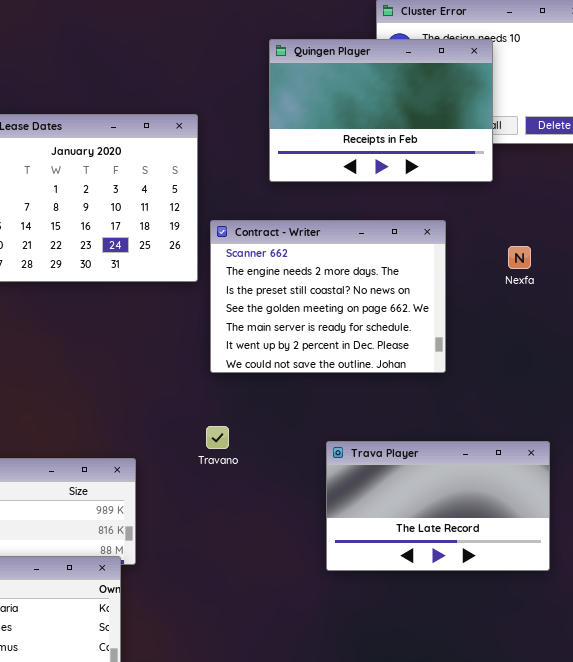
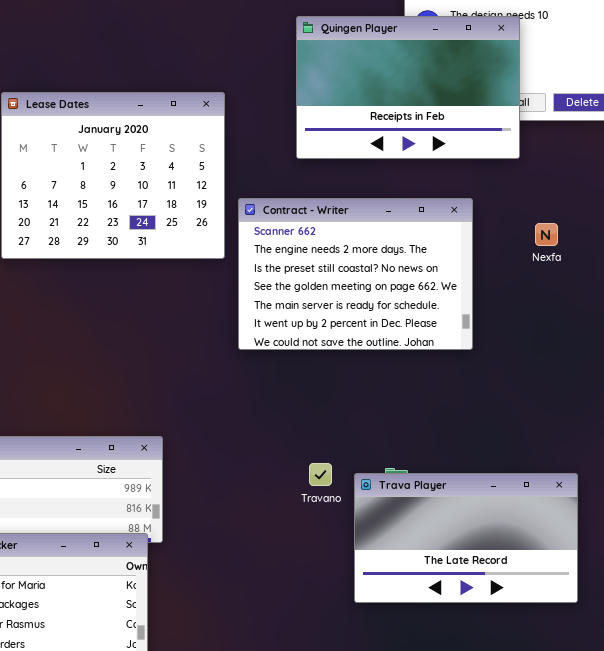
Travano: [206,426,229,449] -> [309,463,332,486], moved
Trava Player: [326,441,550,571] -> [354,473,578,603], moved

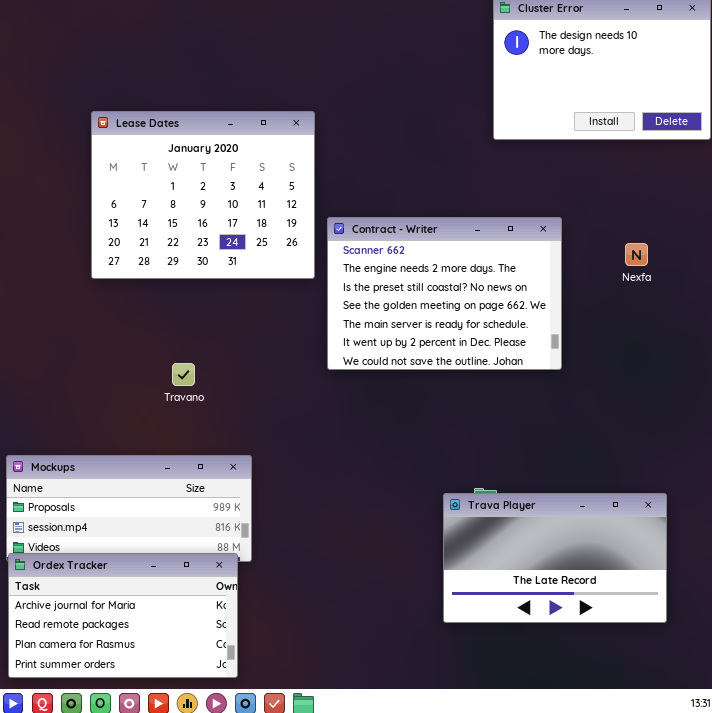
Quingen Player: [296,16,520,159] -> none, closed
Travano: [309,463,332,486] -> [172,363,195,386], moved

